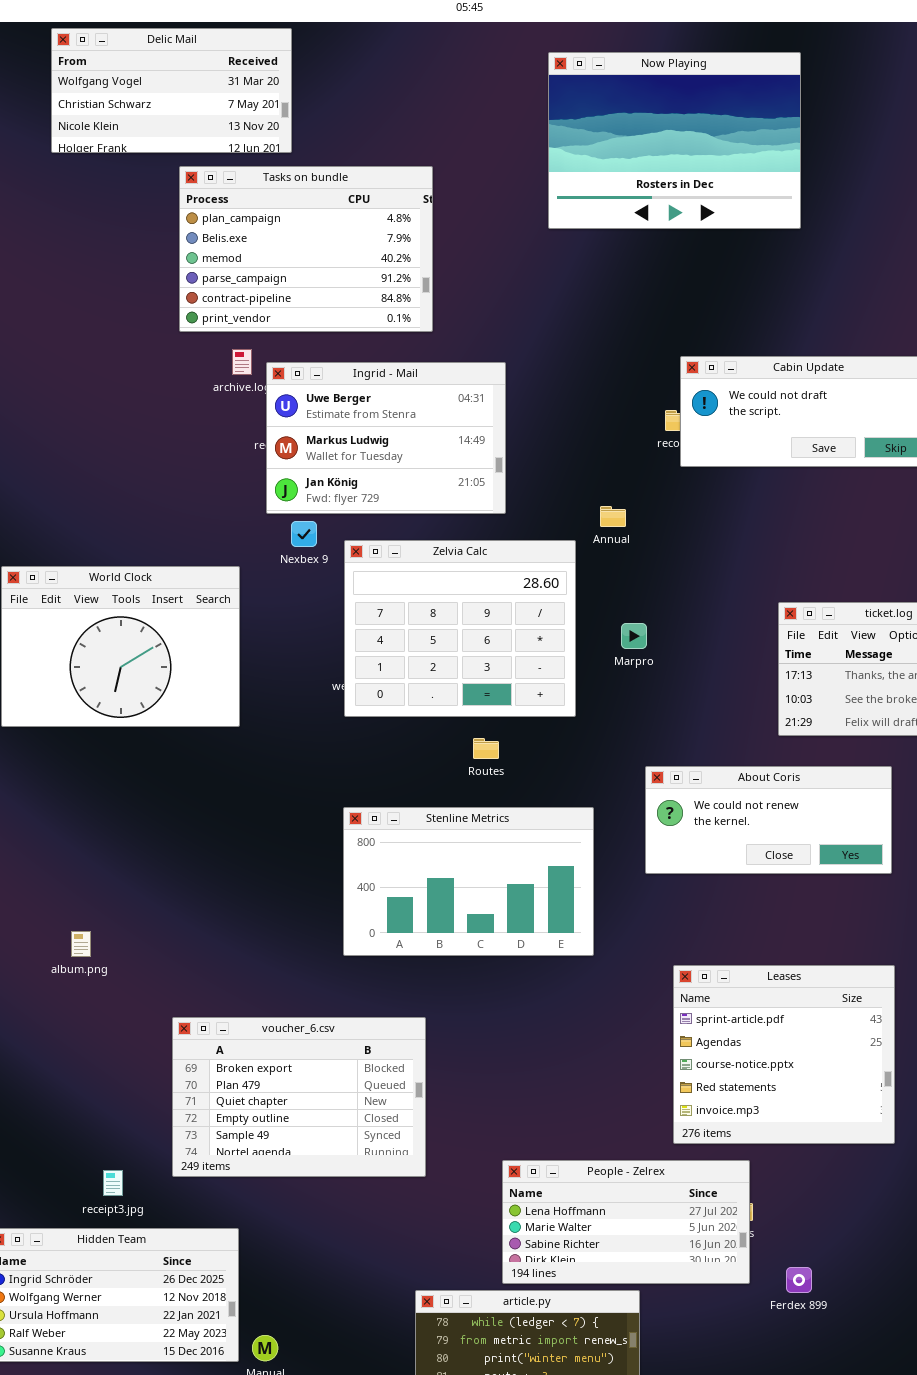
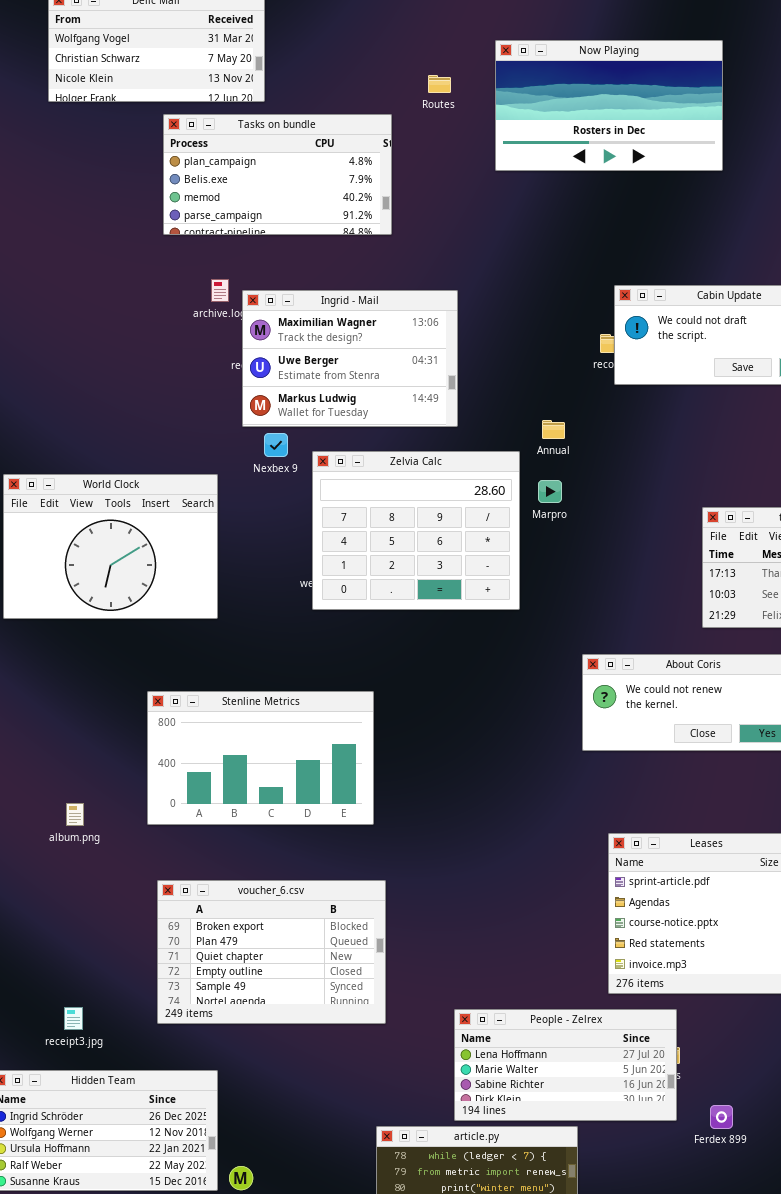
Now Playing: [548,52,801,229] -> [495,40,723,171], resized
Tasks on bundle: [179,166,433,332] -> [163,114,392,235], resized
Ingrid - Mail: [266,362,506,514] -> [242,290,458,427], scrolled up 1 row
Marpro: [621,623,647,649] -> [538,480,562,503], moved
Routes: [473,738,499,759] -> [428,75,451,93], moved
Stenline Metrics: [343,807,594,956] -> [147,691,374,825], moved
receipt3.jpg: [103,1170,123,1196] -> [64,1007,83,1030], moved

